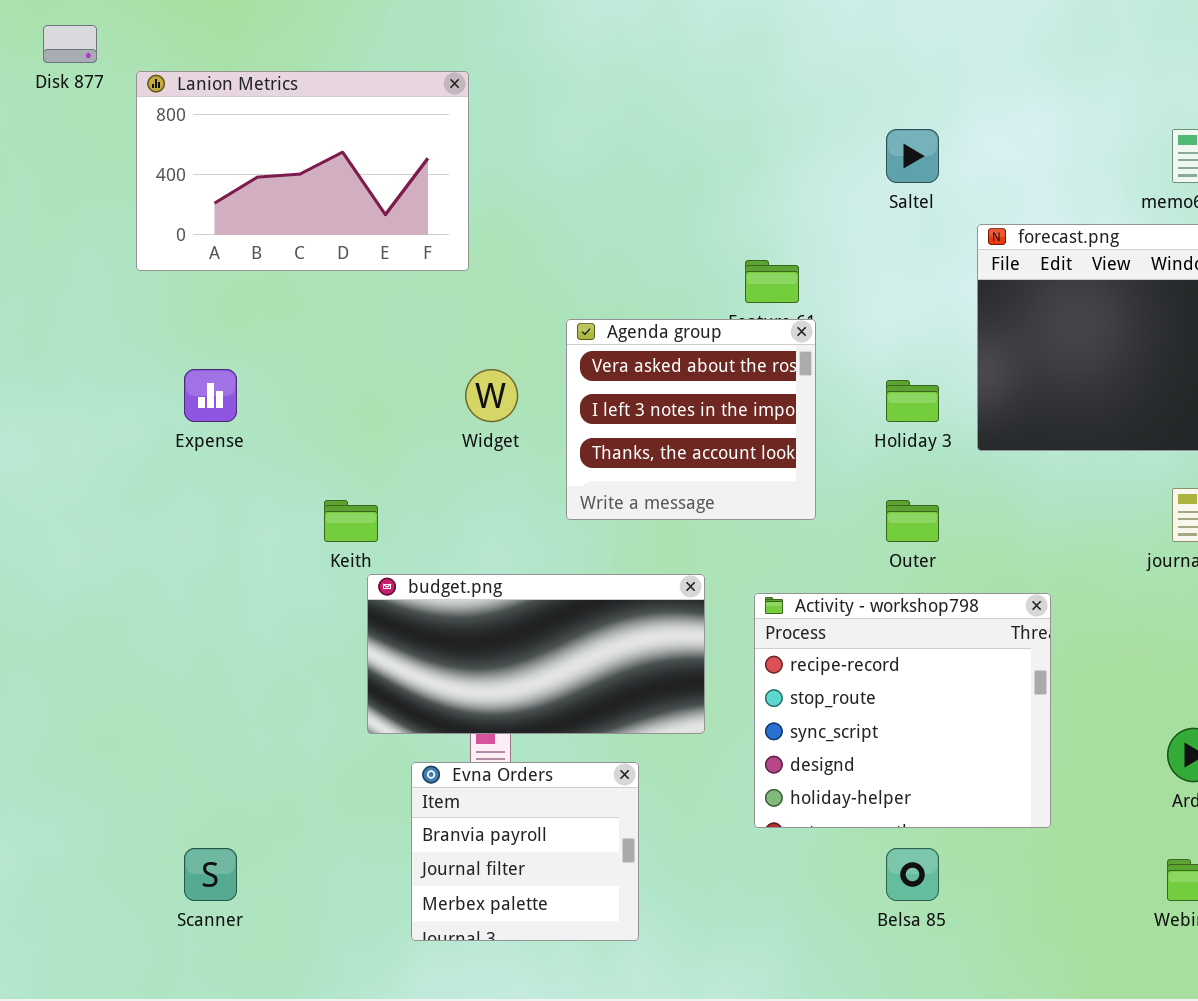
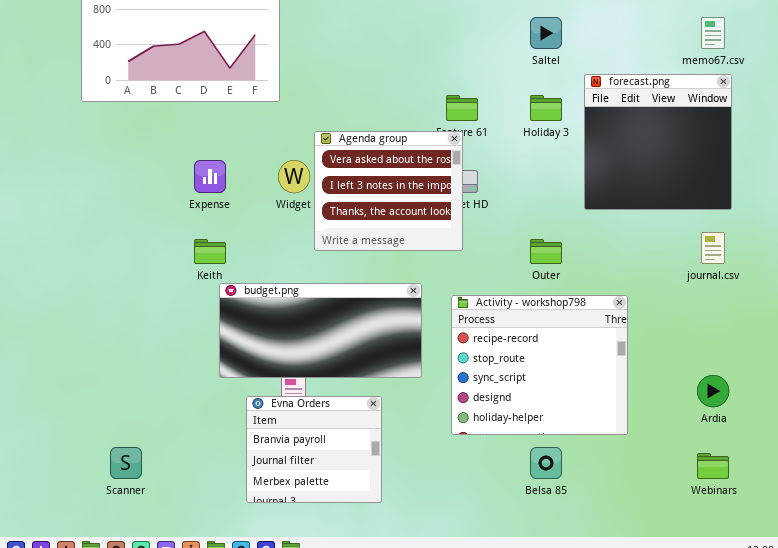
Agenda group: [566,319,816,520] -> [314,131,463,251], moved
Expense: [184,369,237,422] -> [194,160,226,193], moved
Holiday 3: [886,380,939,422] -> [530,95,562,121], moved

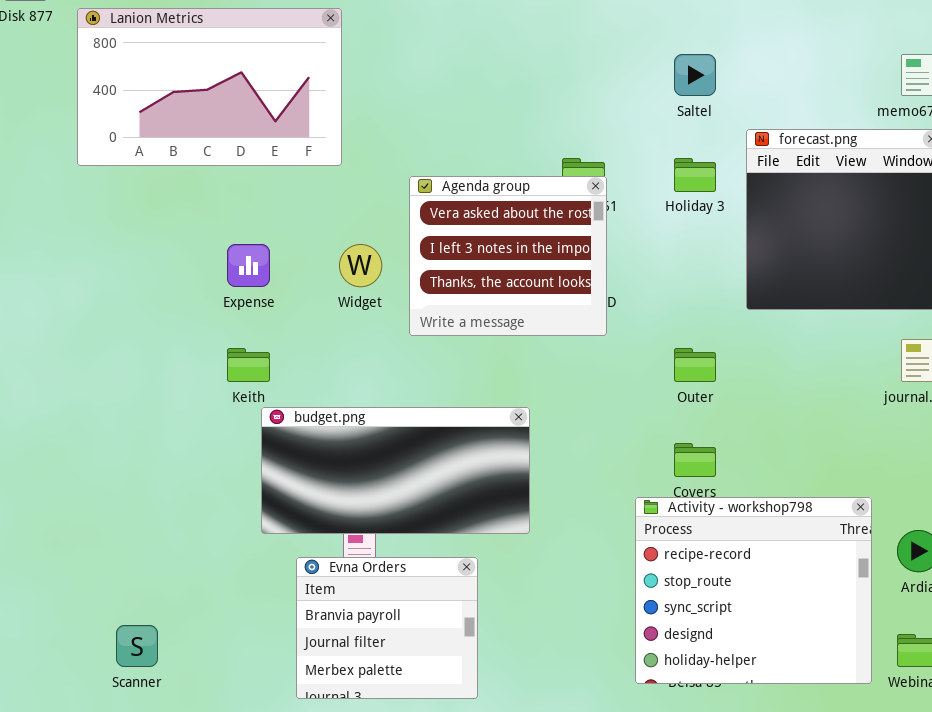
Agenda group: [314,131,463,251] -> [409,176,607,336], moved
Activity - workshop798: [451,295,628,435] -> [635,497,872,684], moved

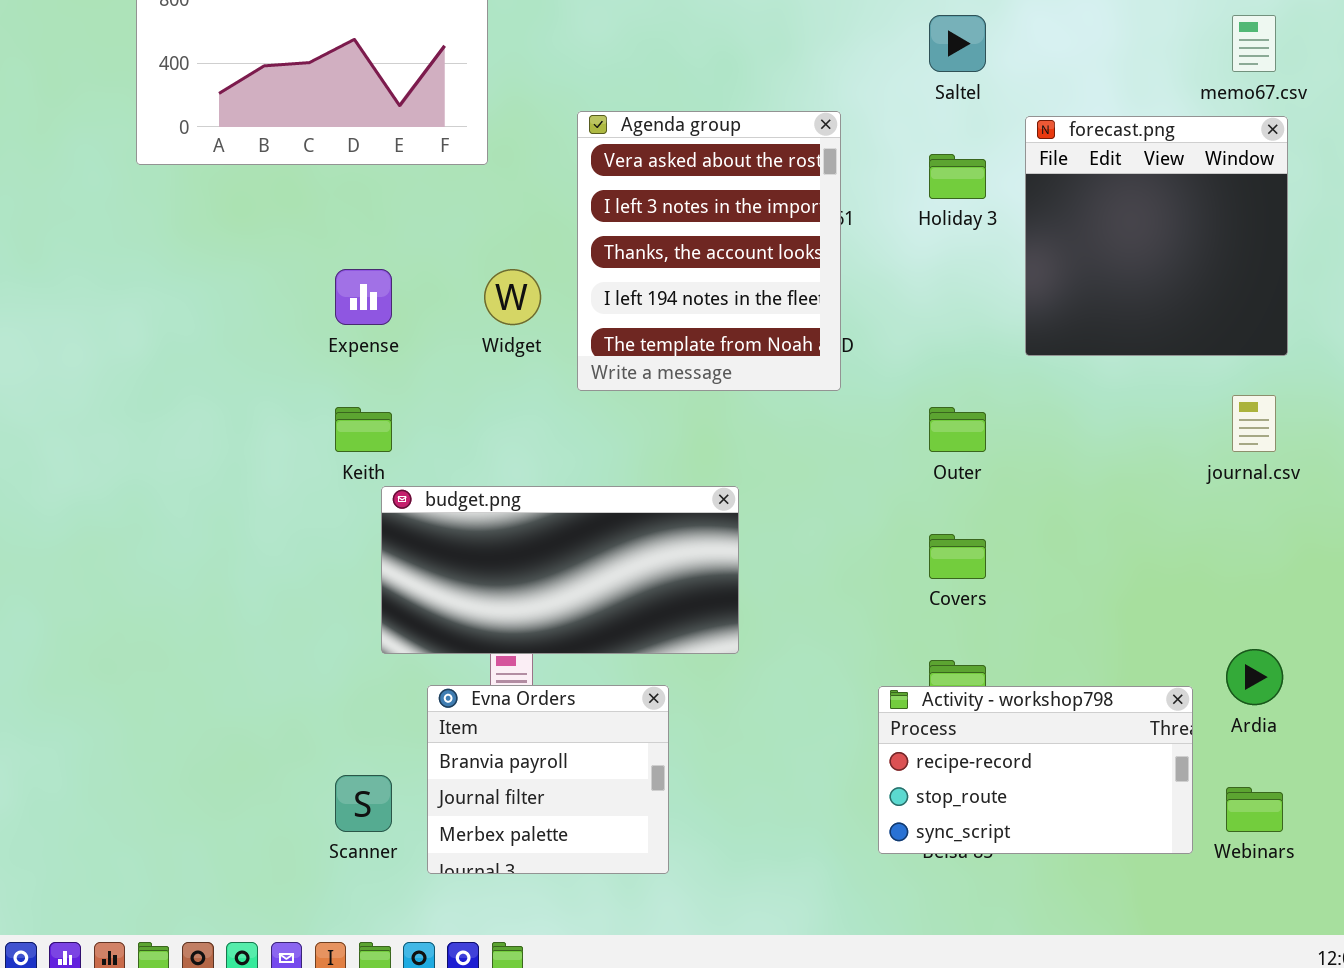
Agenda group: [409,176,607,336] -> [577,111,841,391], resized
Activity - workshop798: [635,497,872,684] -> [878,686,1193,854], resized
Scanner: [116,625,158,667] -> [335,775,392,832], moved

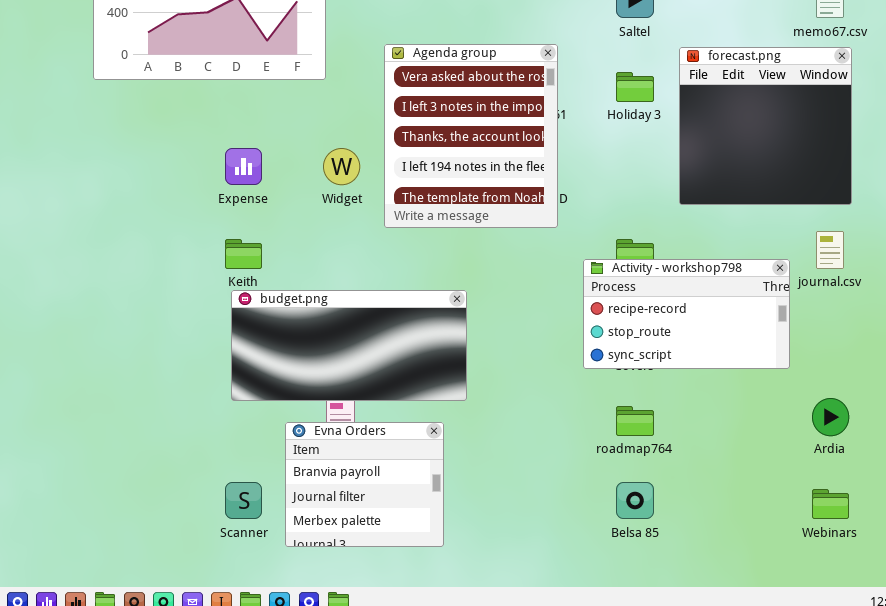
budget.png: [381,486,739,654] -> [231,290,467,401], moved
Activity - workshop798: [878,686,1193,854] -> [583,259,790,369], moved

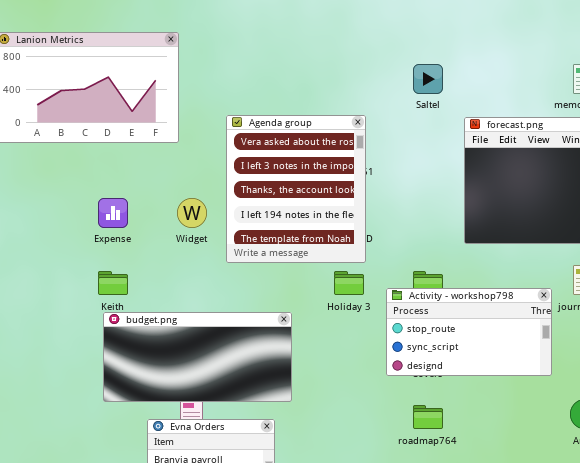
Holiday 3: [616,72,654,102] -> [334,271,364,295], moved
Activity - workshop798: [583,259,790,369] -> [386,288,552,376], scrolled down 1 row

